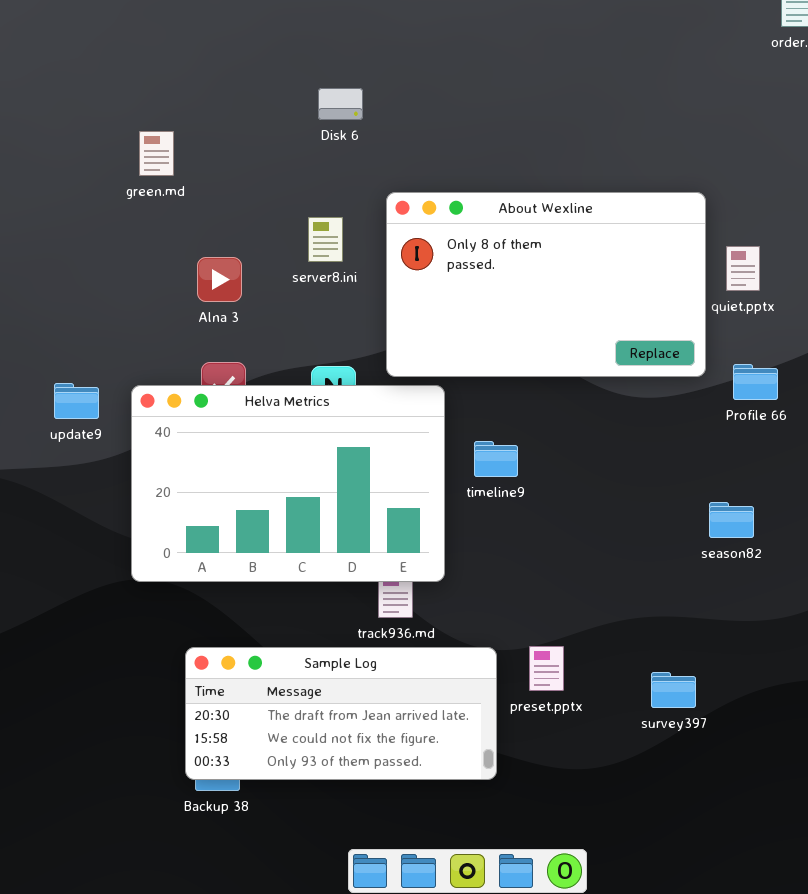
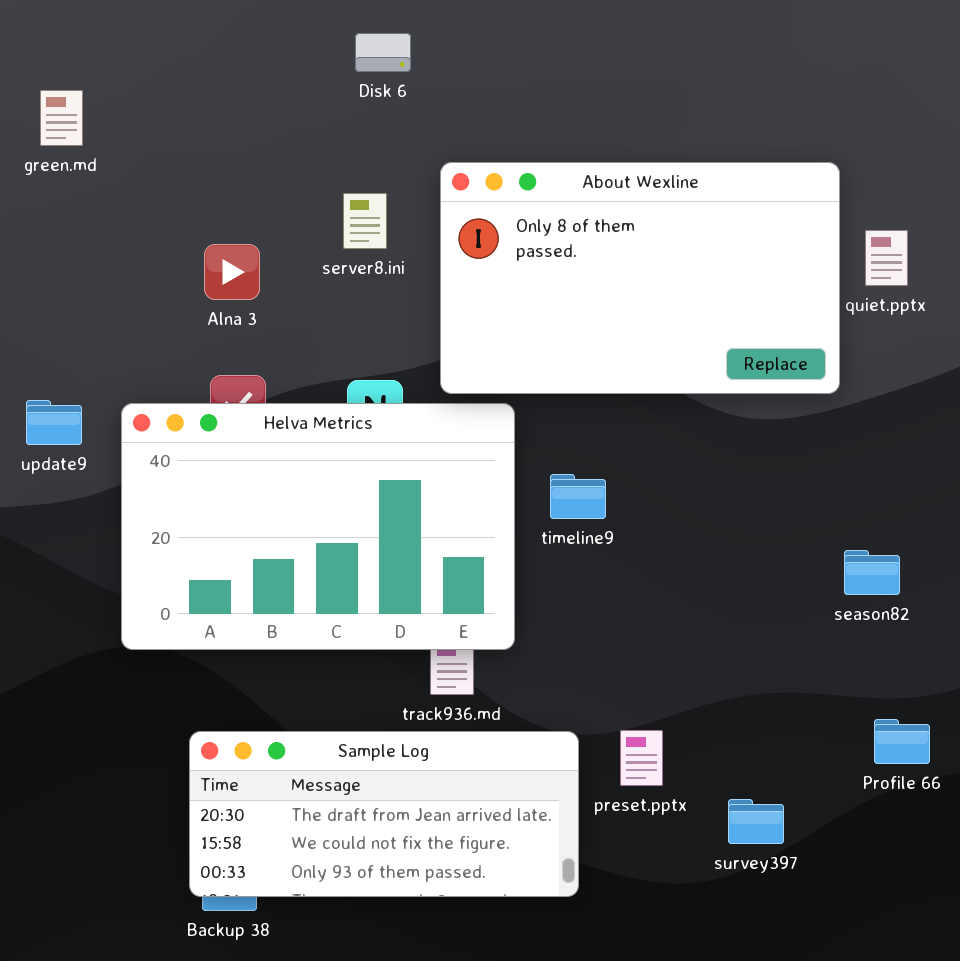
green.md: [139,131,174,176] -> [40,90,83,146], moved
Profile 66: [733,364,778,400] -> [874,719,930,764], moved
survey397: [651,672,696,708] -> [728,799,784,844], moved

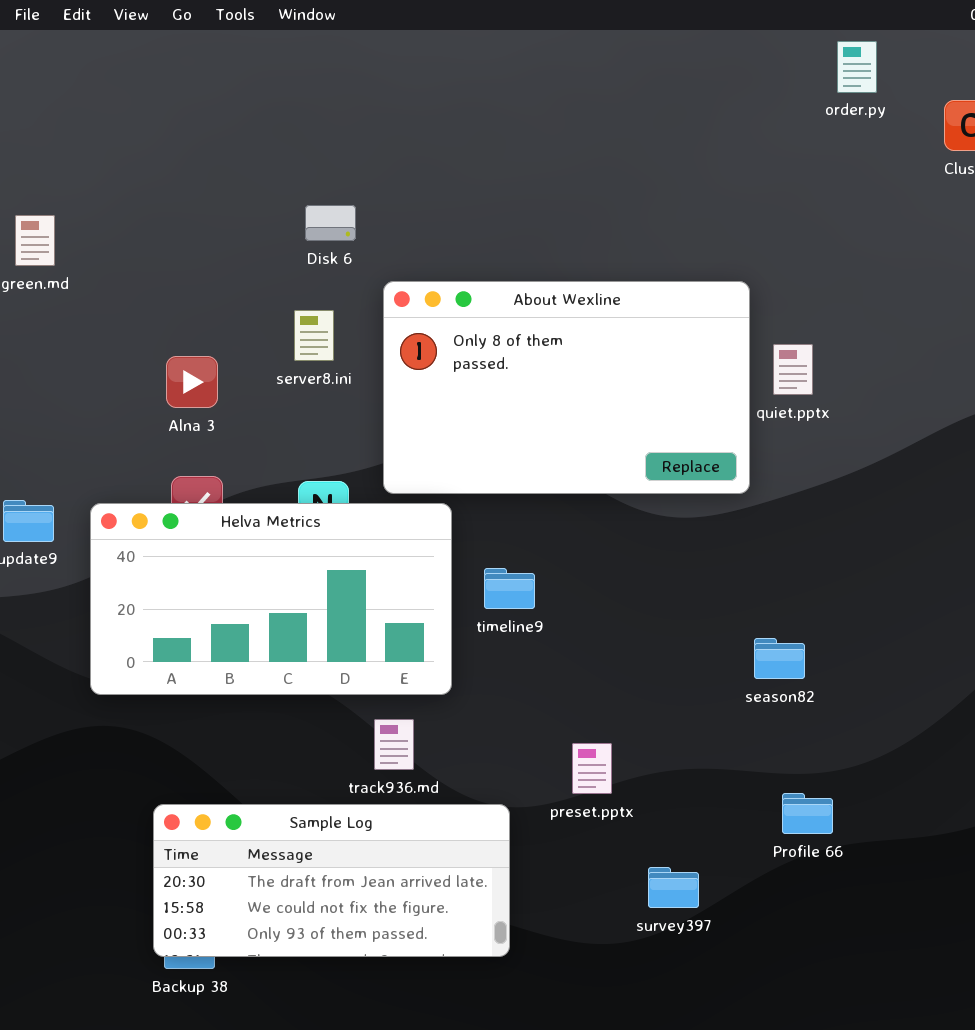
Disk 6: [355,33,411,72] -> [305,205,356,241], moved
Helva Metrics: [121,403,515,650] -> [90,503,452,695], resized
preset.pptx: [620,730,663,786] -> [572,743,612,794], moved

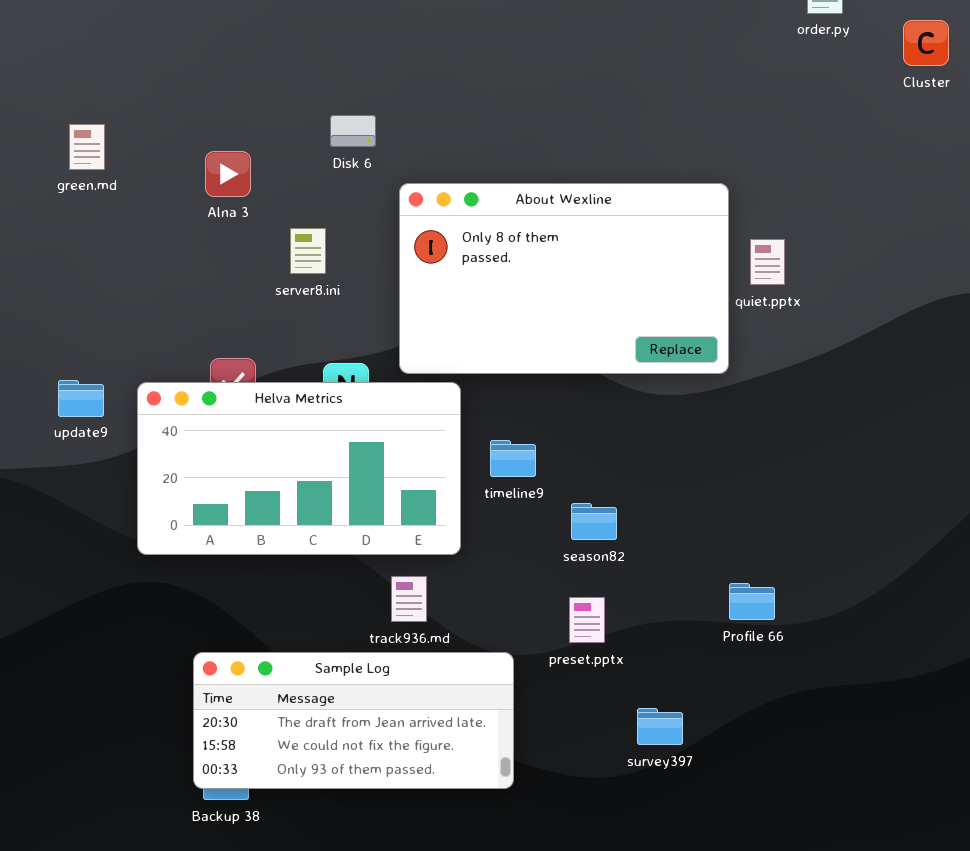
server8.ini: [294,310,334,361] -> [290,228,326,274], moved
Alna 3: [166,356,218,408] -> [205,151,251,197], moved
season82: [754,638,805,679] -> [571,503,617,540], moved
Profile 66: [782,793,833,834] -> [729,583,775,620], moved

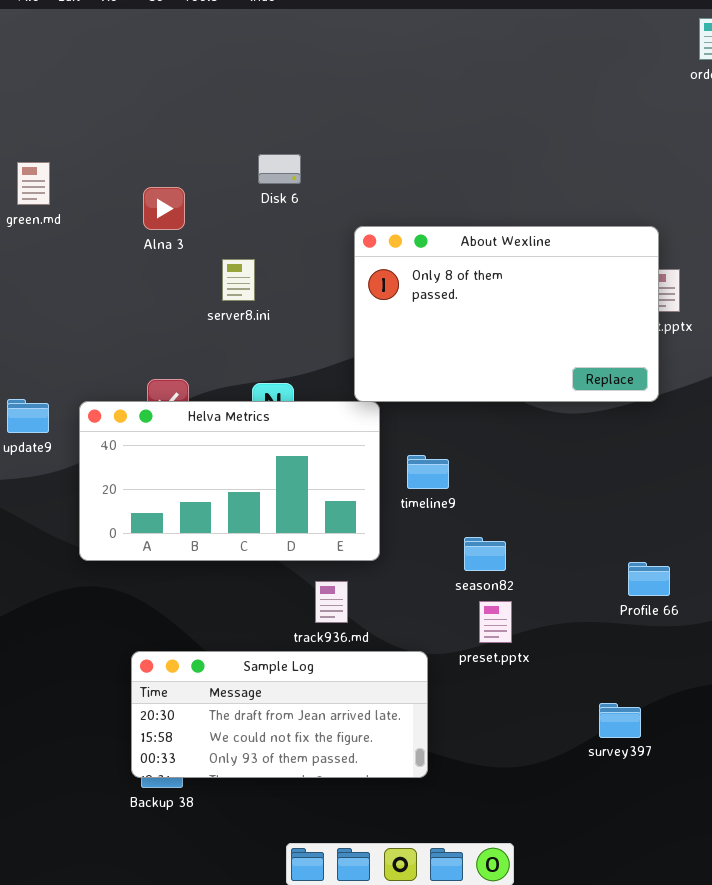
About Wexline: [399,183,729,374] -> [354,226,659,402], moved
season82: [571,503,617,540] -> [464,537,506,571], moved
Profile 66: [729,583,775,620] -> [628,562,670,596], moved
survey397: [637,708,683,745] -> [599,703,641,738], moved

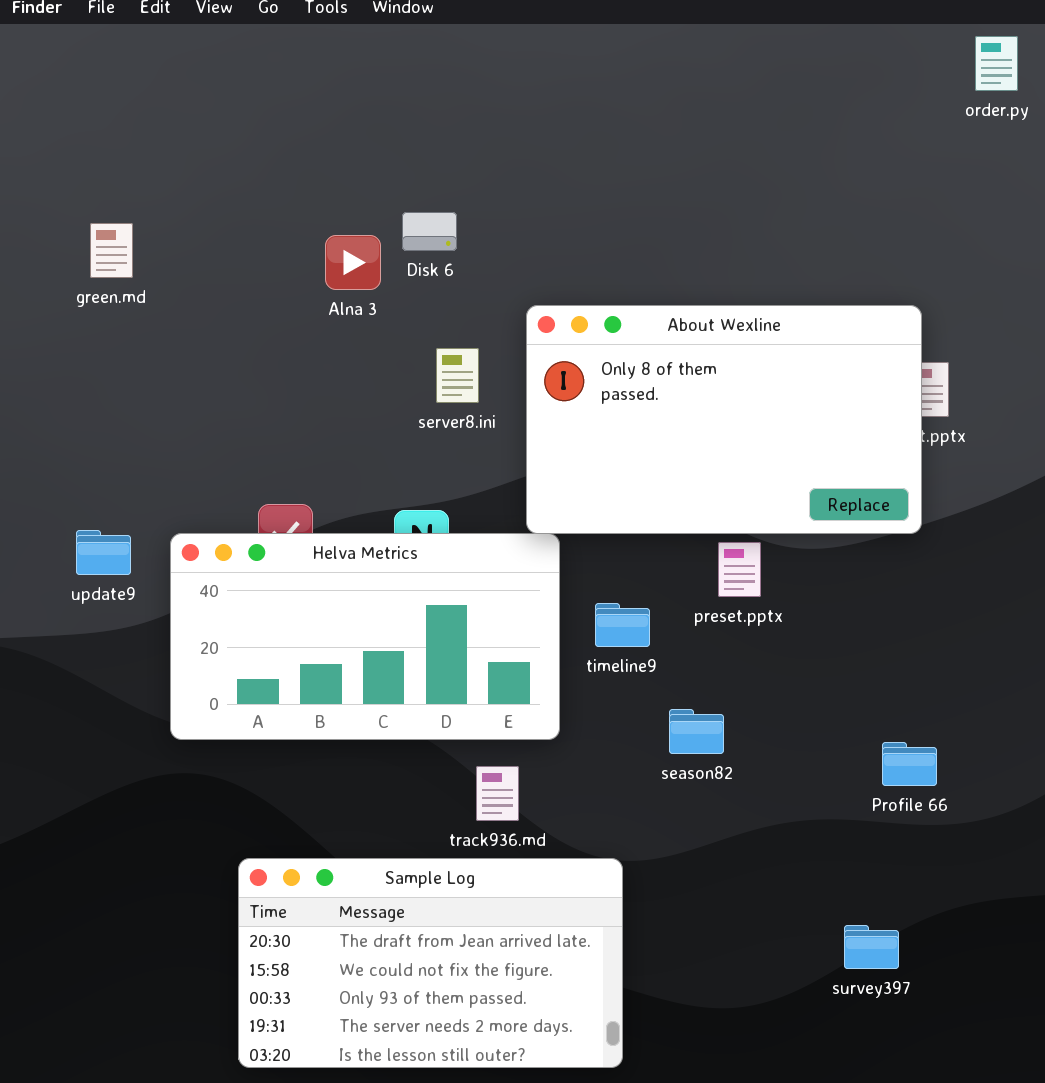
Alna 3: [143,187,185,230] -> [325,235,381,290], moved
server8.ini: [222,259,255,301] -> [436,348,479,403], moved
preset.pptx: [479,601,512,643] -> [718,542,761,597], moved
Sample Log: [131,651,428,778] -> [238,858,623,1068], resized

